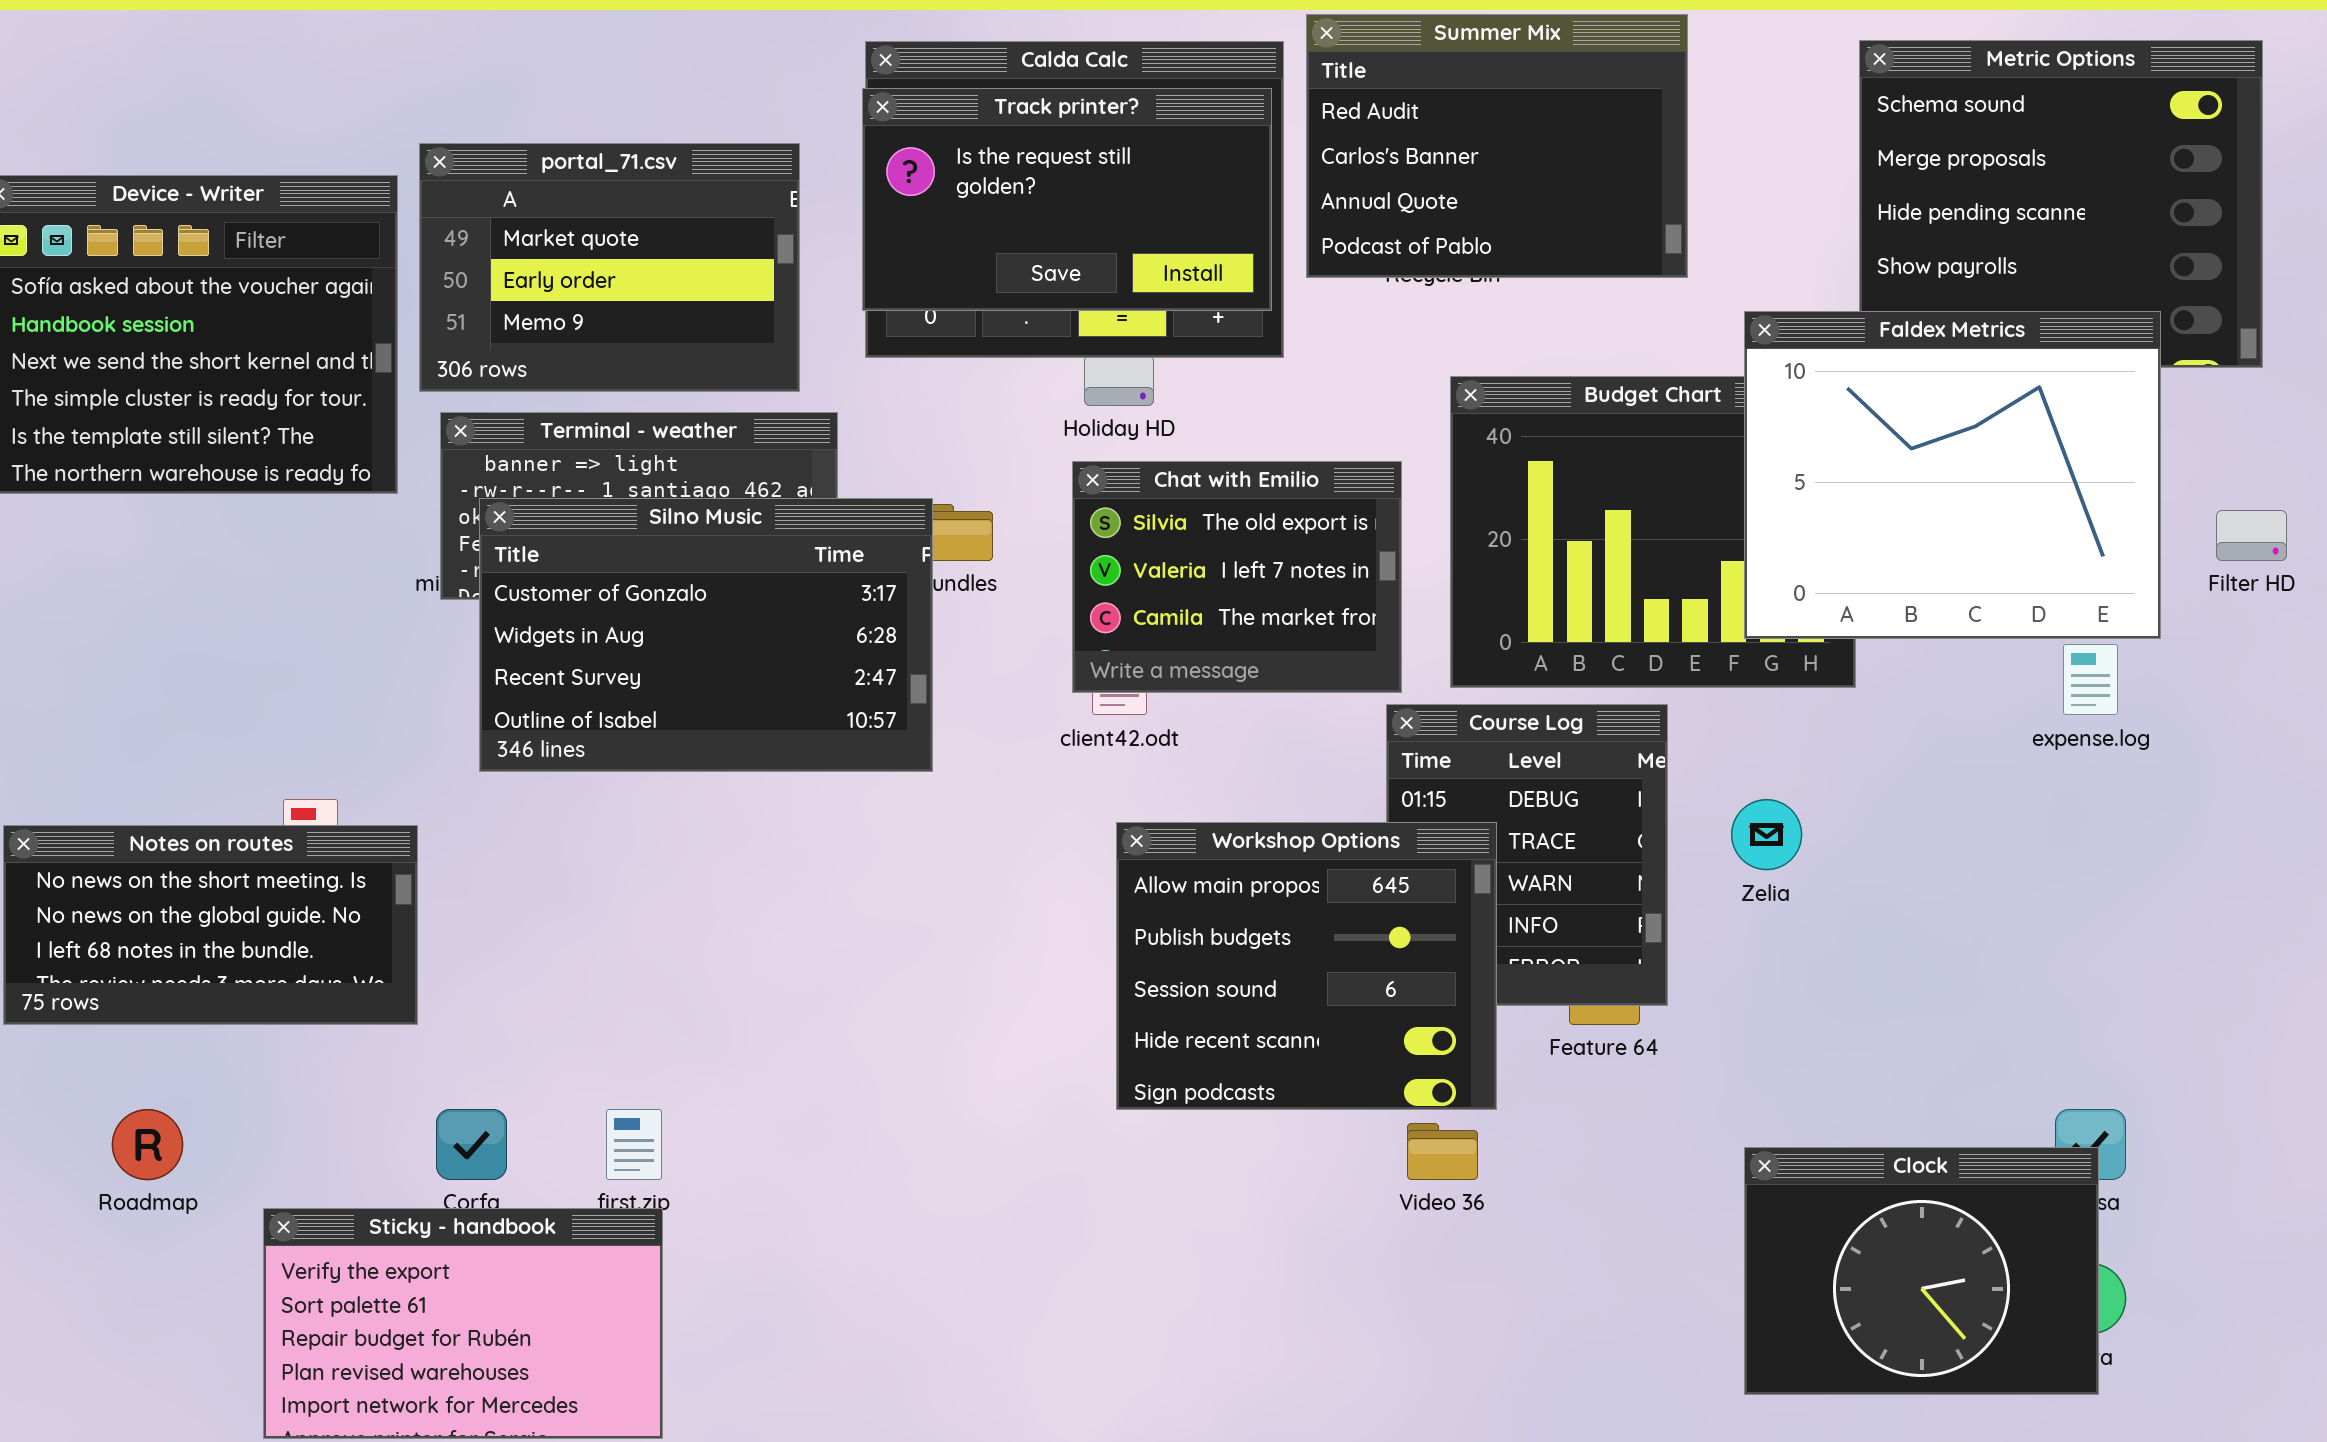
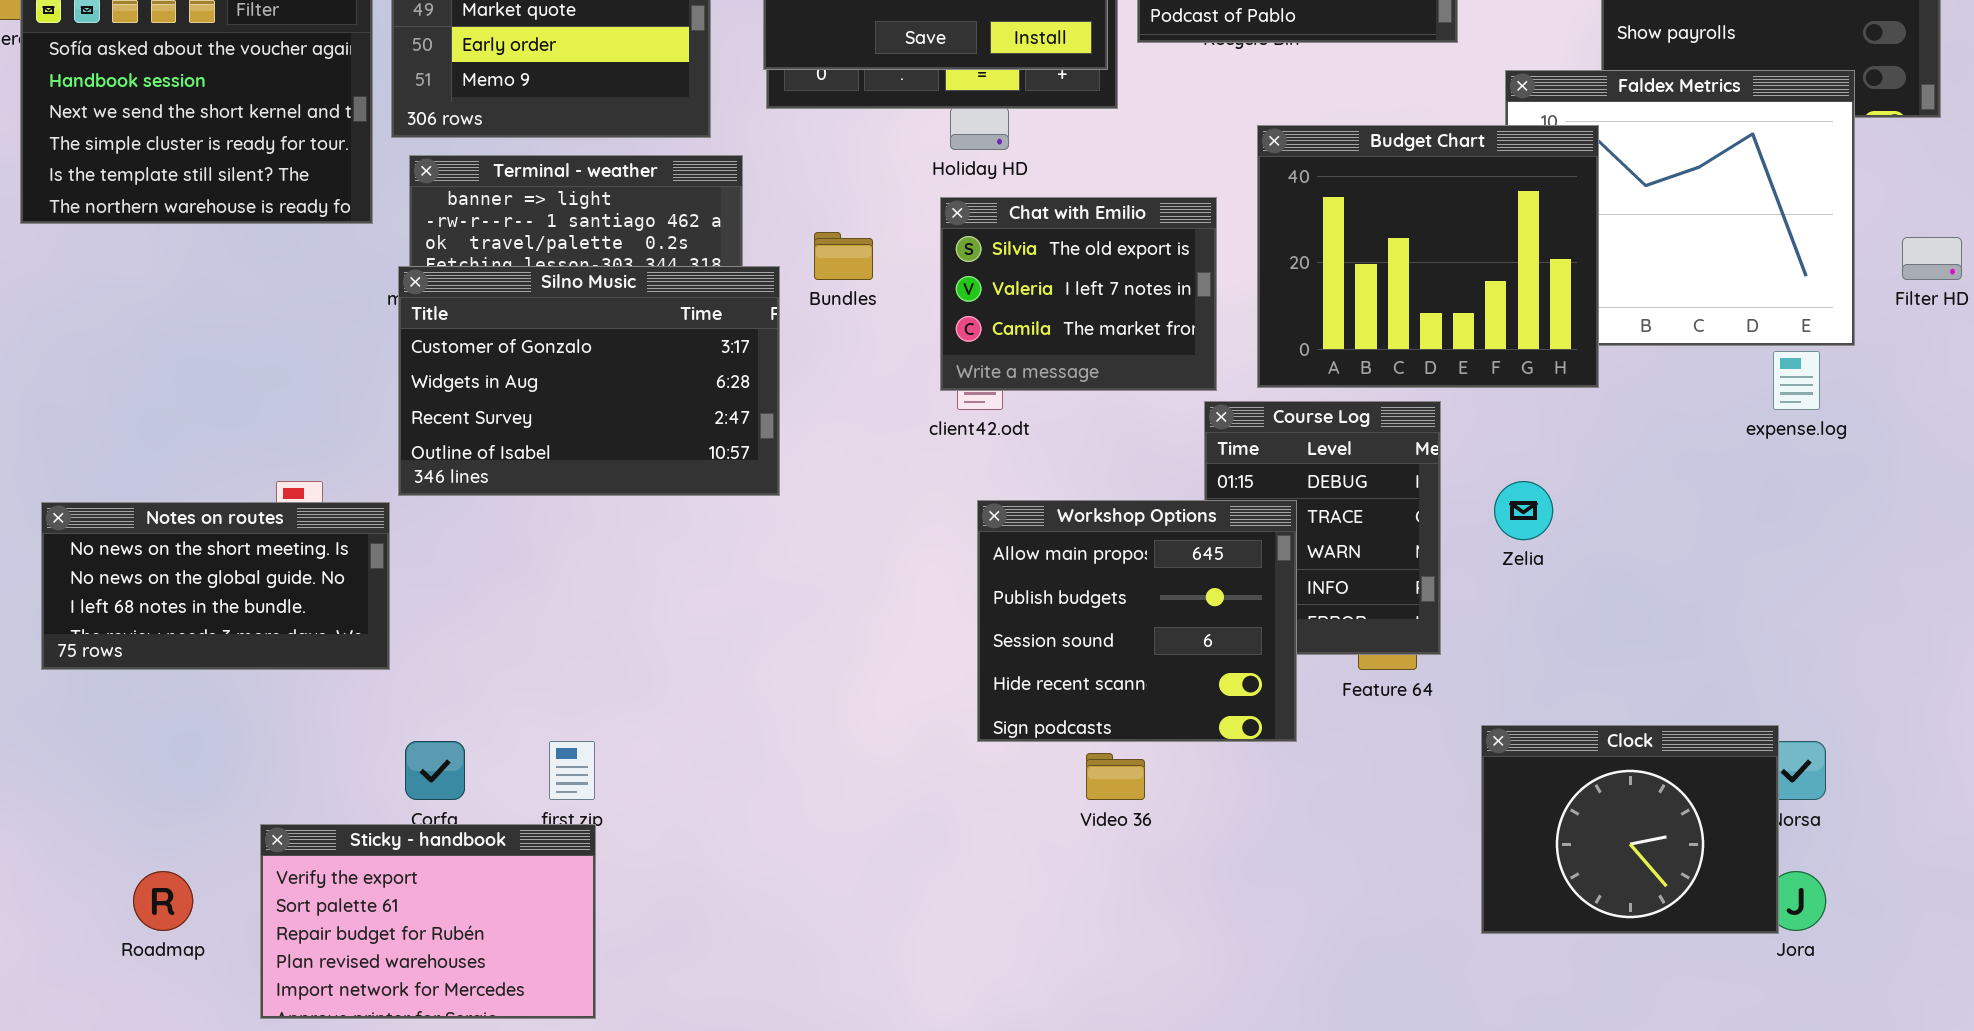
Budget Chart: [1450,376,1856,688] -> [1257,125,1599,388], raised
Silno Music: [479,498,933,772] -> [398,266,780,496], moved
Roadmap: [112,1109,183,1180] -> [133,871,193,931], moved
Video 36: [1407,1123,1478,1180] -> [1086,753,1145,800], moved
Clock: [1744,1147,2099,1395] -> [1481,725,1779,934], moved

